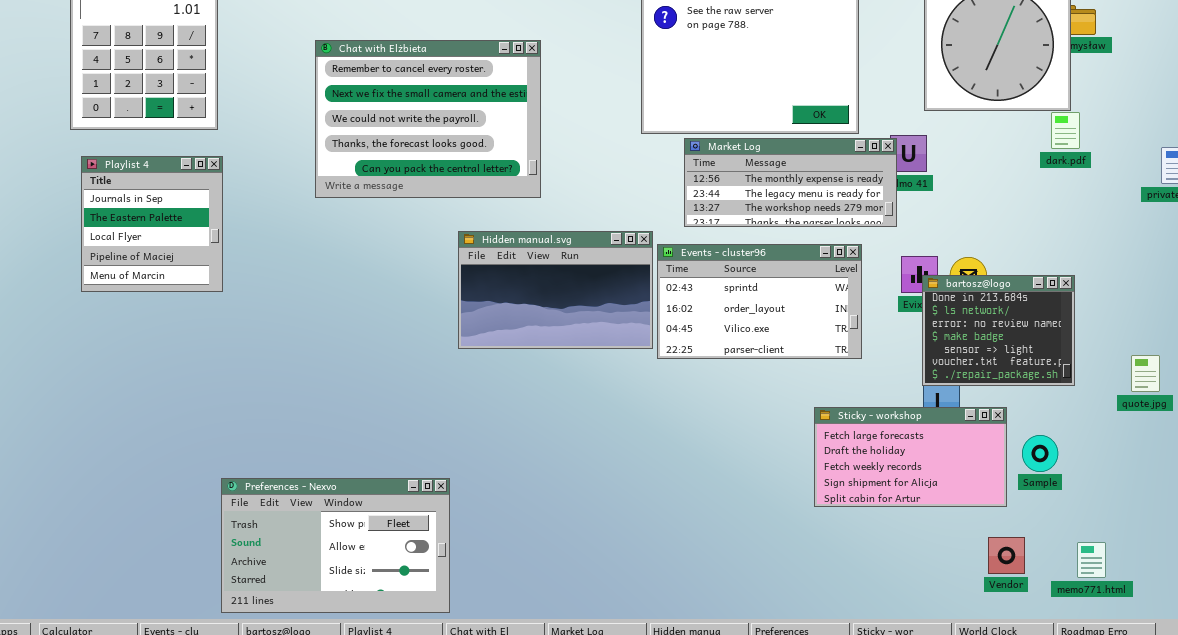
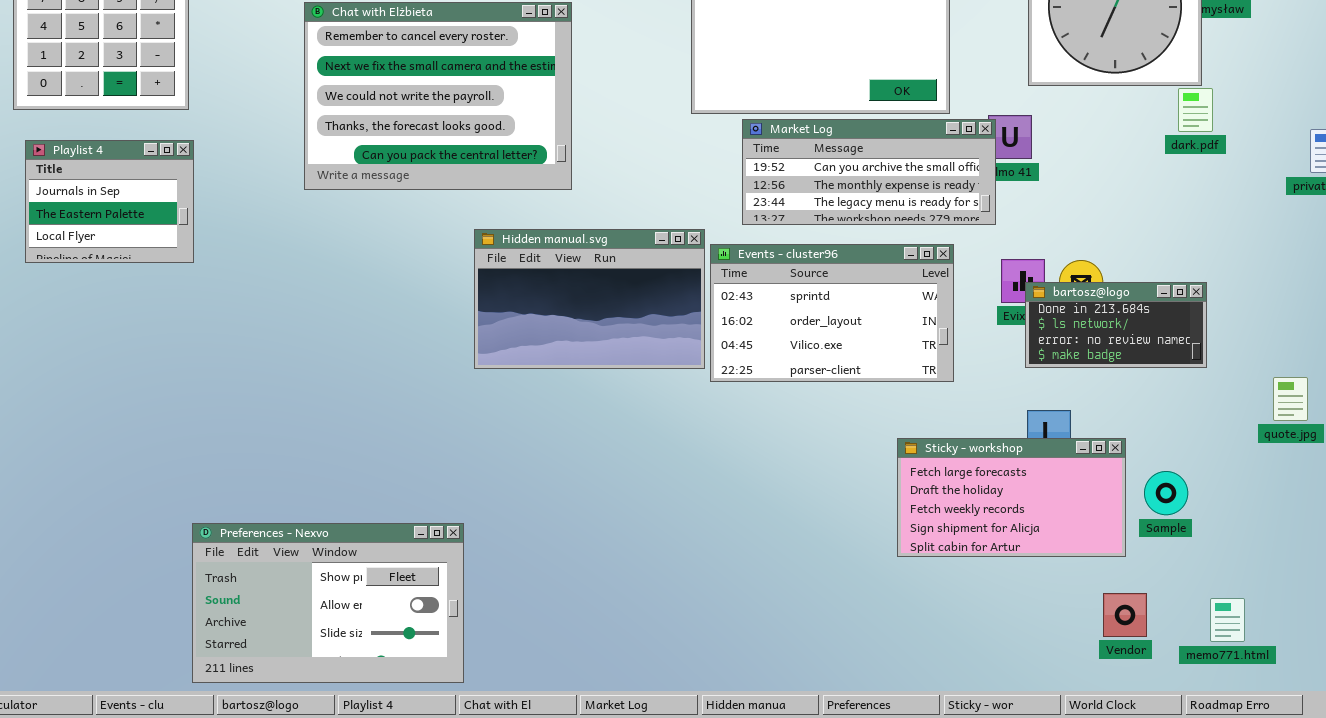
Market Log: [684,138,897,227] -> [742,119,996,225], scrolled up 1 row
Playlist 4: [81,156,223,292] -> [25,140,194,263], resized
bartosz@logo: [922,275,1075,386] -> [1025,282,1207,368], resized

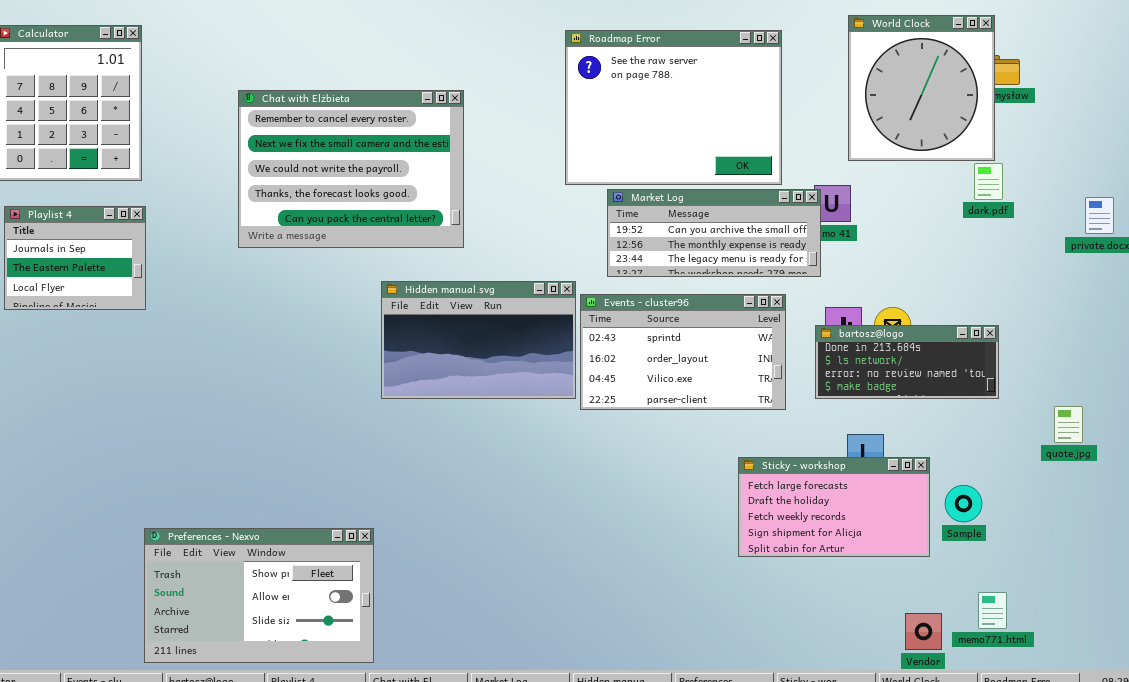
bartosz@logo: [1025,282,1207,368] -> [815,325,999,399], resized
Vendor: [1103,593,1147,637] -> [905,613,942,650], moved
memo771.html: [1210,598,1245,642] -> [978,592,1007,629], moved

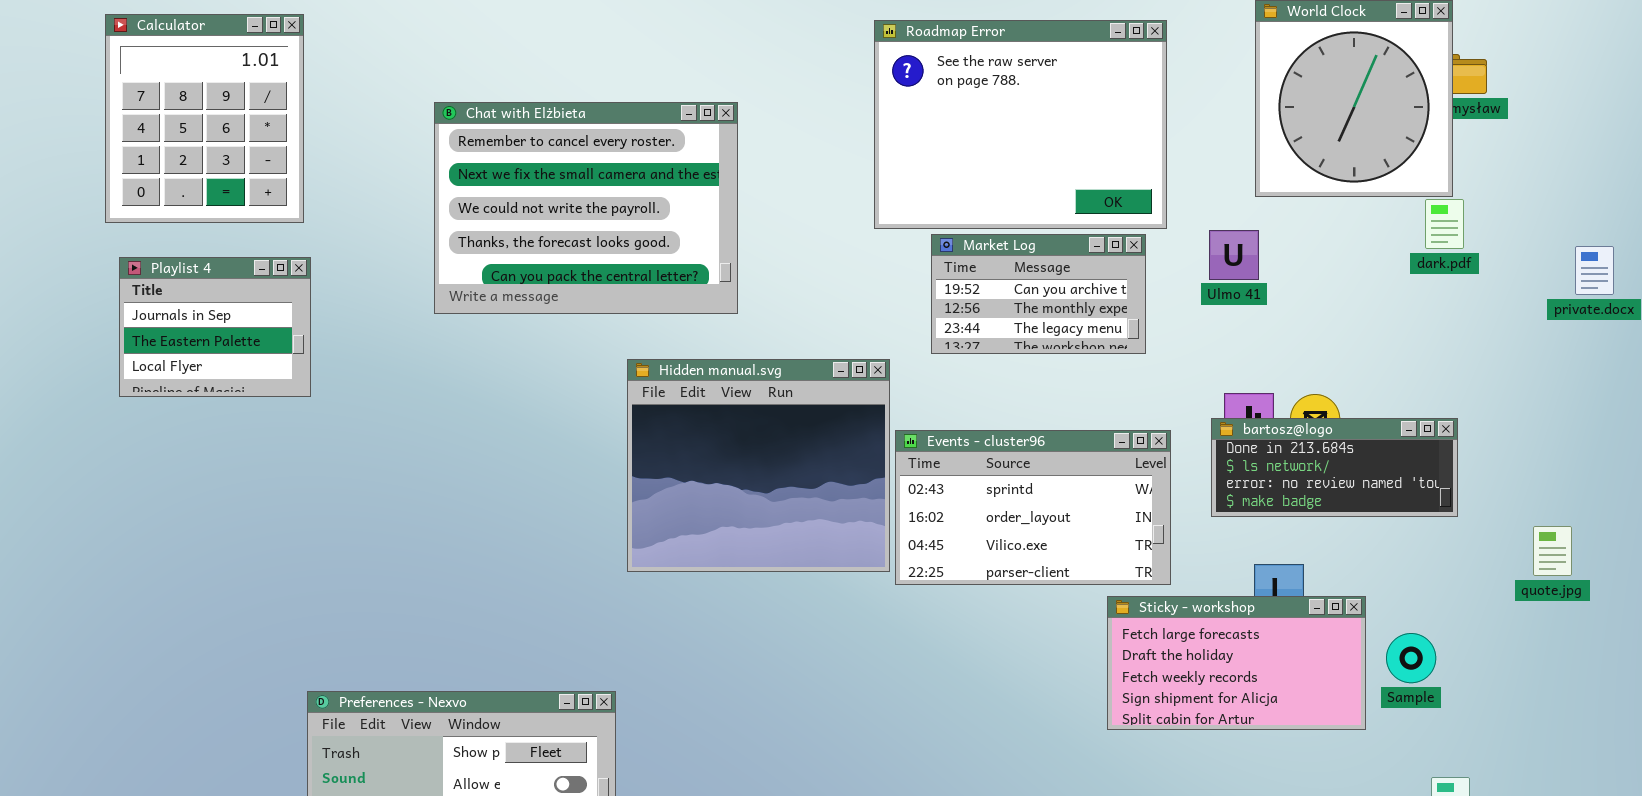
Market Log: [607,189,821,277] -> [931,234,1146,354], resized
Hidden manual.svg: [381,281,576,399] -> [627,359,890,572], resized
Events - cluster96: [580,294,786,410] -> [895,430,1171,585], moved

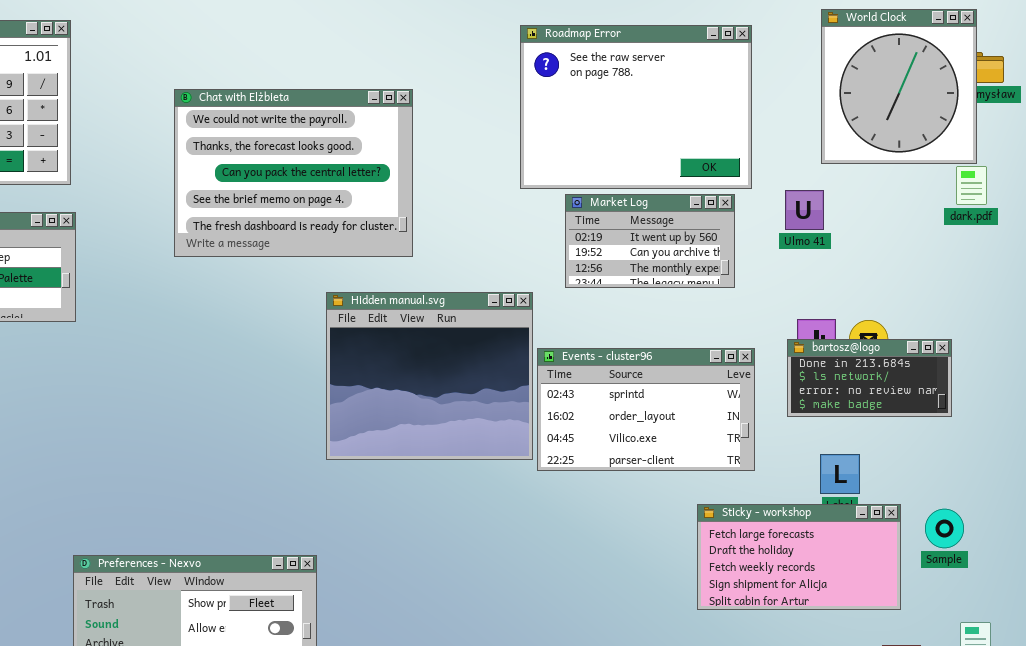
Chat with Elżbieta: [434,102,738,314] -> [174,89,413,257], scrolled down 2 rows
Market Log: [931,234,1146,354] -> [565,194,735,288], scrolled up 1 row
bartosz@logo: [1211,418,1458,517] -> [787,339,952,417], resized
Sticky - workshop: [1107,596,1366,730] -> [697,504,901,610], moved

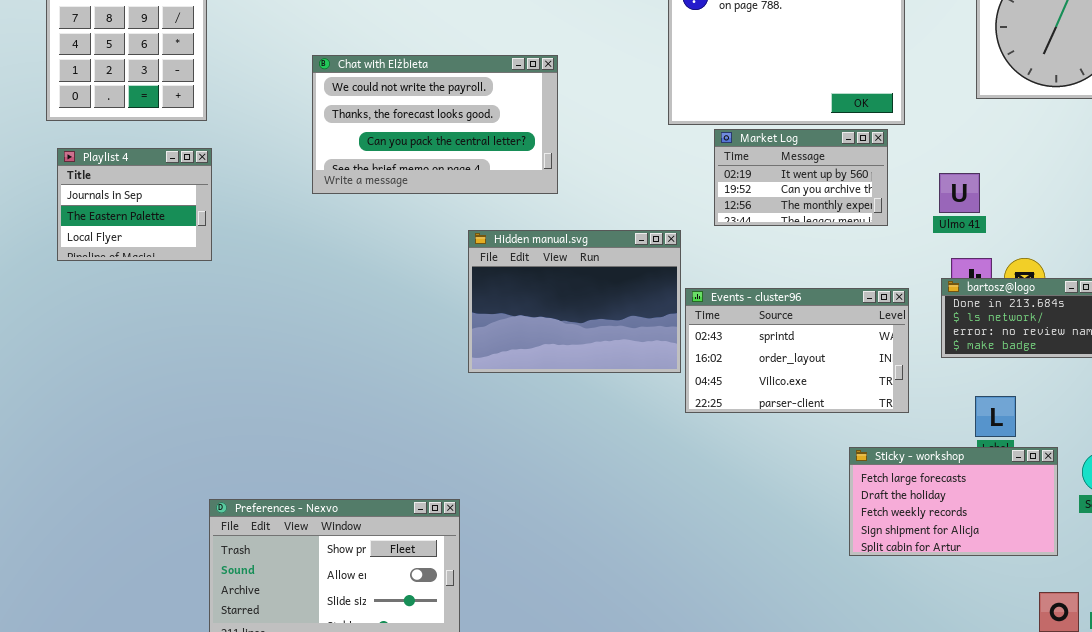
Chat with Elżbieta: [174,89,413,257] -> [312,55,558,194], resized
Ulmo 41: [785,190,824,230] -> [939,173,980,213], moved
Hidden manual.svg: [326,292,533,460] -> [468,230,681,373], resized

